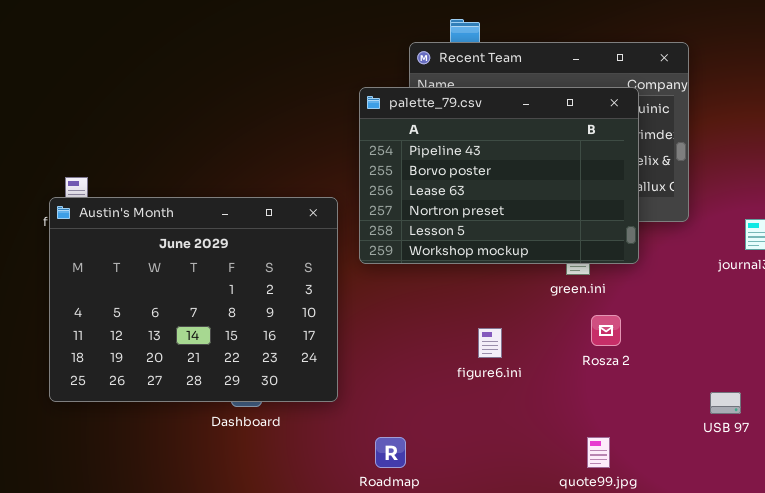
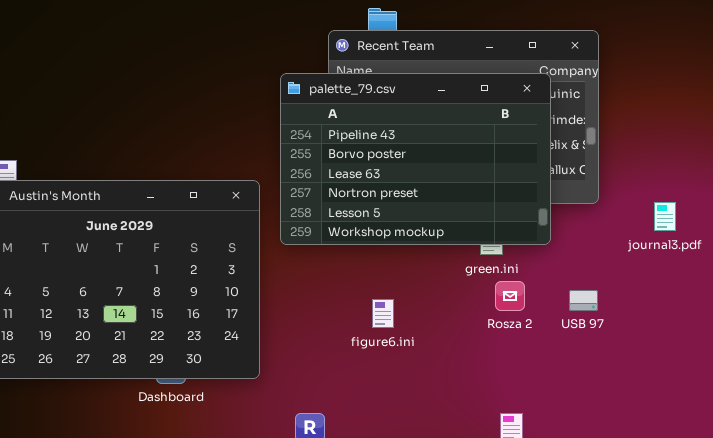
Rosza 2: [591,315,621,346] -> [495,281,525,311], moved
figure6.ini: [478,328,502,358] -> [372,299,394,328], moved
USB 97: [710,392,741,414] -> [569,290,598,311], moved

